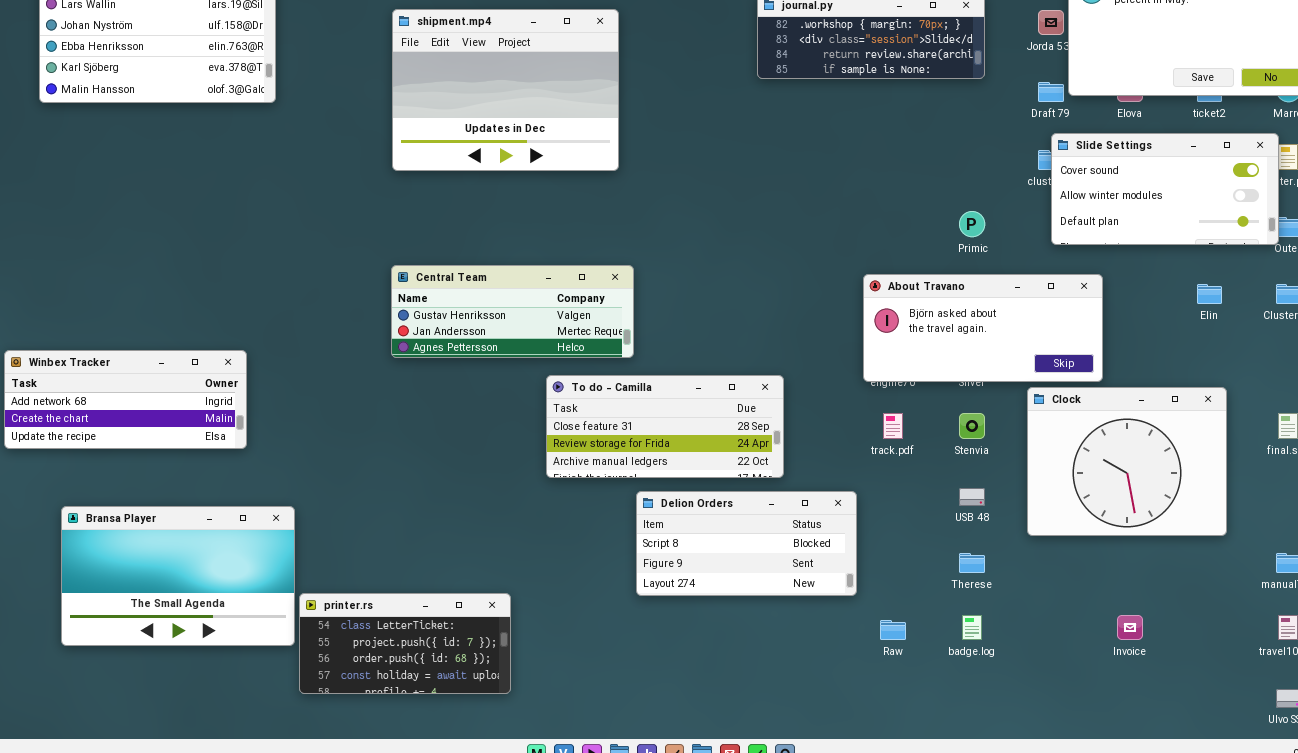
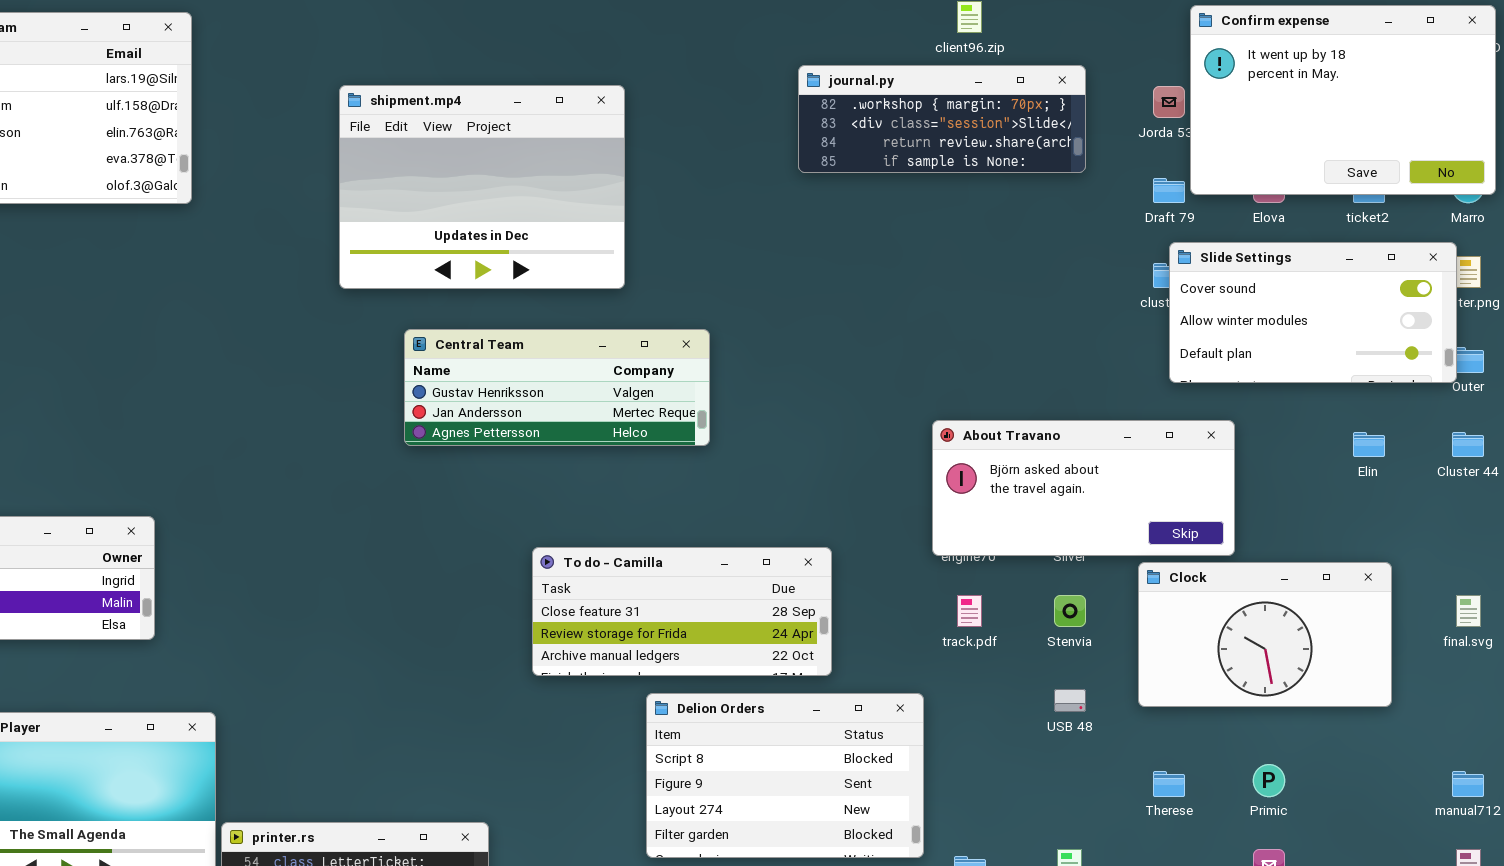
Primic: [959,211,985,237] -> [1253,764,1285,797], moved
Central Team: [391,265,634,358] -> [404,329,710,446], moved
Clock: [1027,387,1227,536] -> [1138,562,1392,707], resized
Delion Orders: [636,491,857,596] -> [646,693,924,858], resized
Therese: [959,553,985,573] -> [1153,771,1185,797], moved

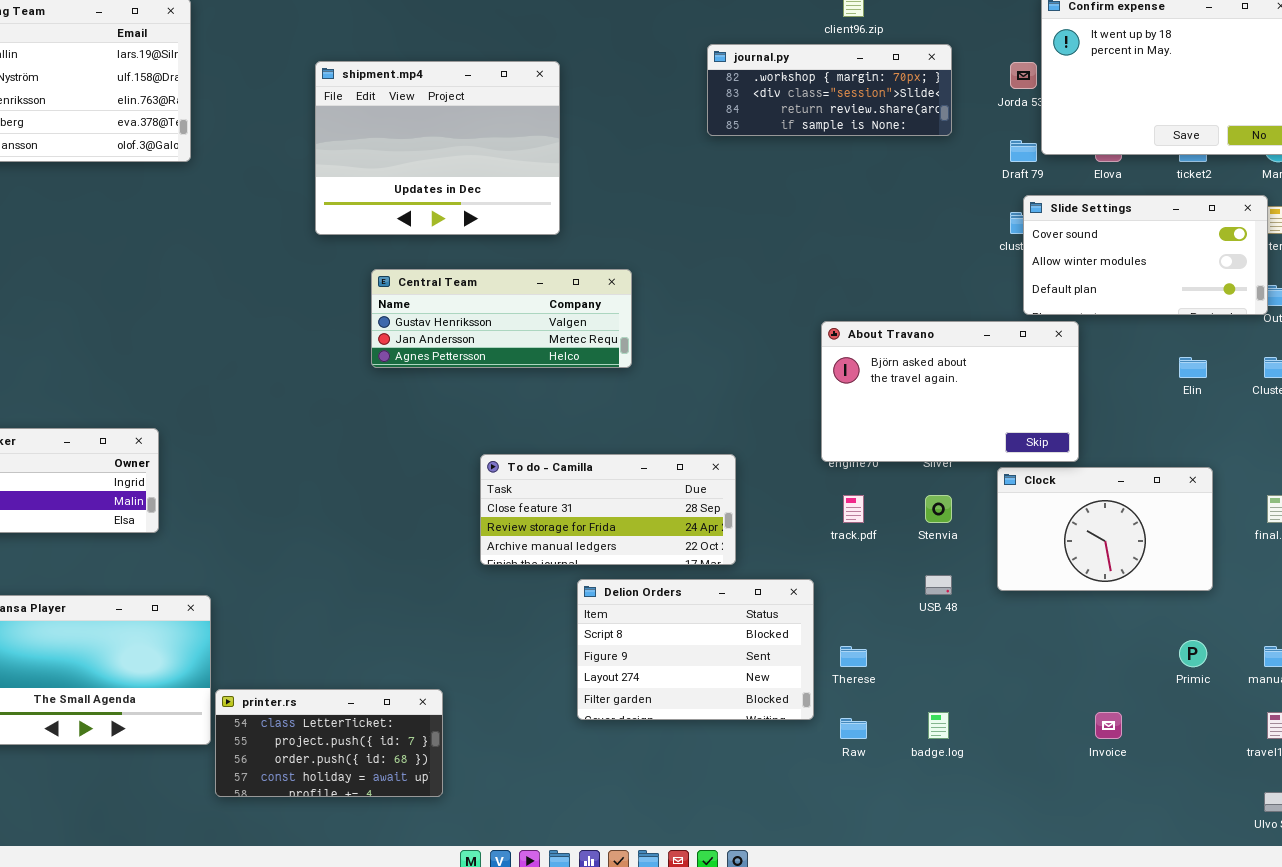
About Travano: [932,420,1235,556] -> [821,321,1079,462], resized
Primic: [1253,764,1285,797] -> [1179,640,1207,667], moved
Therese: [1153,771,1185,797] -> [840,646,867,667], moved

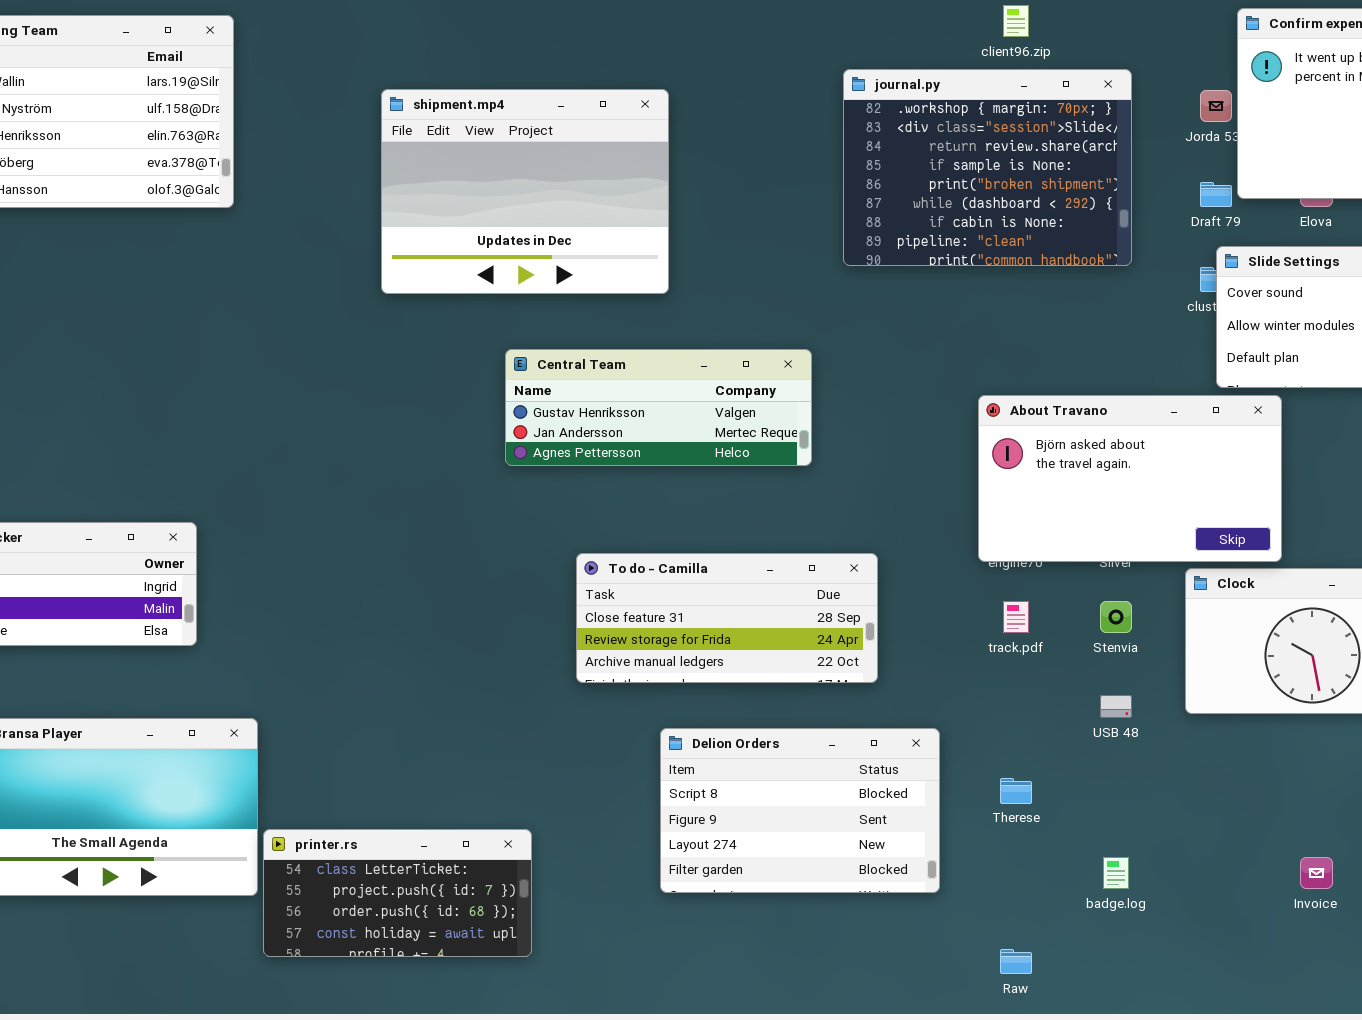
journal.py: [707,44,952,136] -> [843,69,1132,266], resized
Central Team: [371,269,632,368] -> [505,349,812,466], moved
Delion Orders: [577,579,814,720] -> [660,728,940,893], moved
Raw: [840,718,867,739] -> [1000,949,1032,974], moved

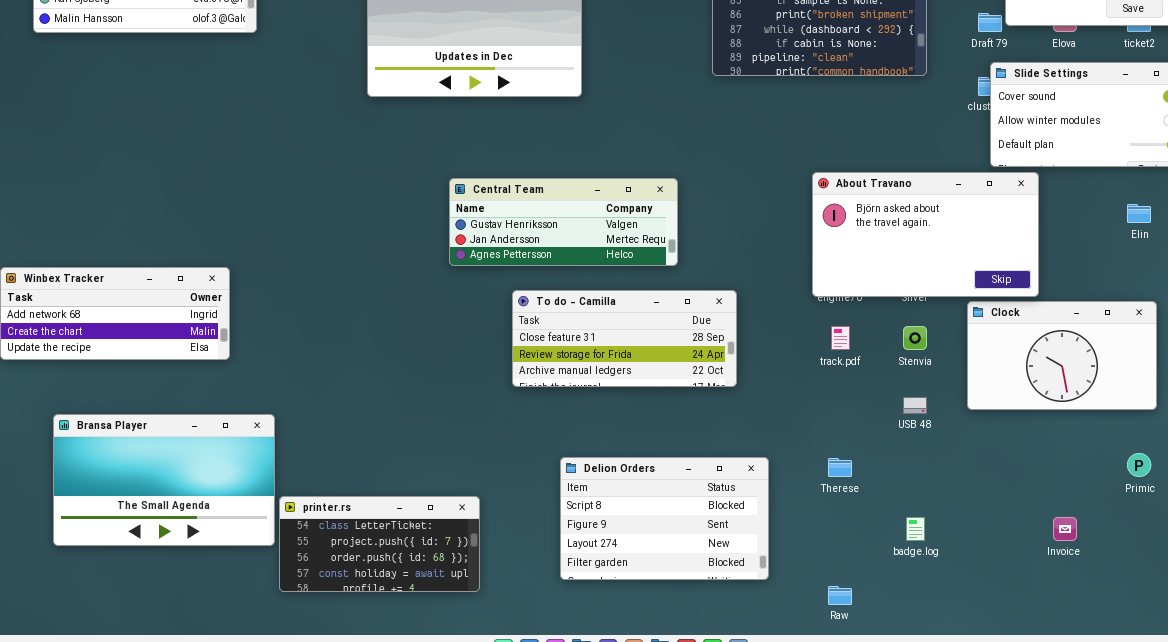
Central Team: [505,349,812,466] -> [449,178,678,266], moved
Delion Orders: [660,728,940,893] -> [560,457,769,580], moved

